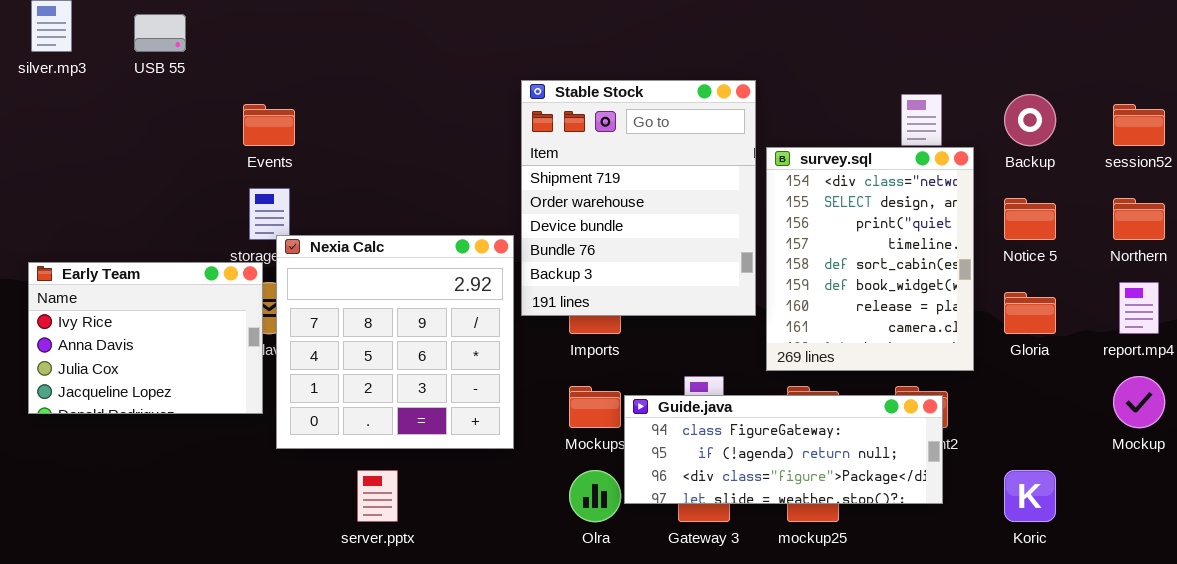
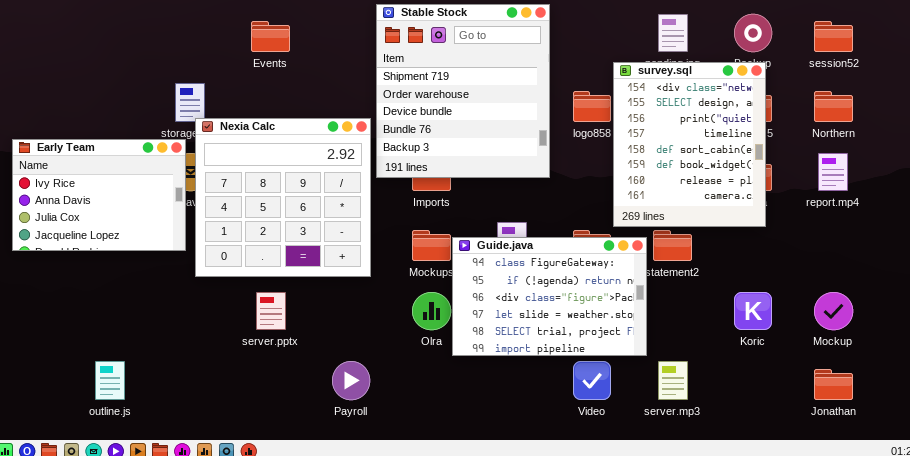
Events: [243,104,295,146] -> [251,21,290,52], moved
survey.sql: [766,147,974,371] -> [613,62,766,227], moved
Mockup: [1113,376,1165,428] -> [814,292,853,330], moved
Guide.java: [624,395,943,504] -> [452,237,647,356], resized

